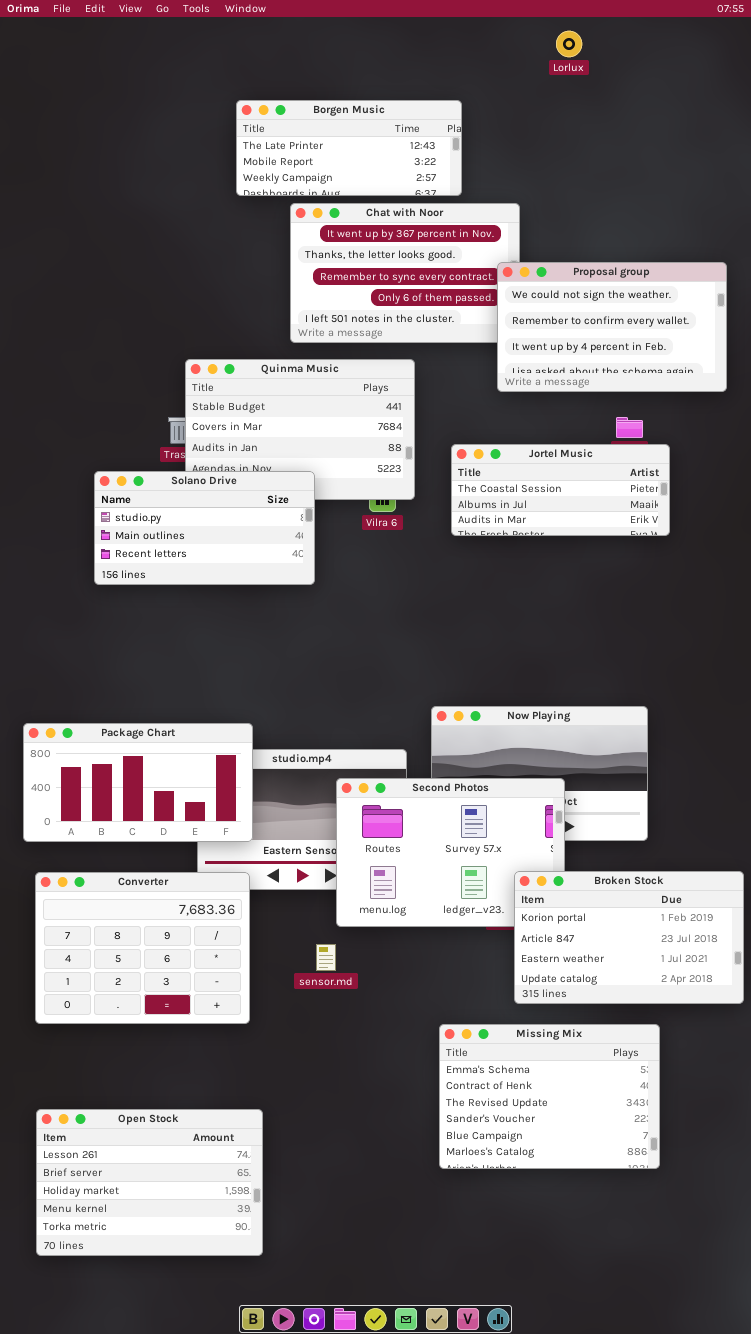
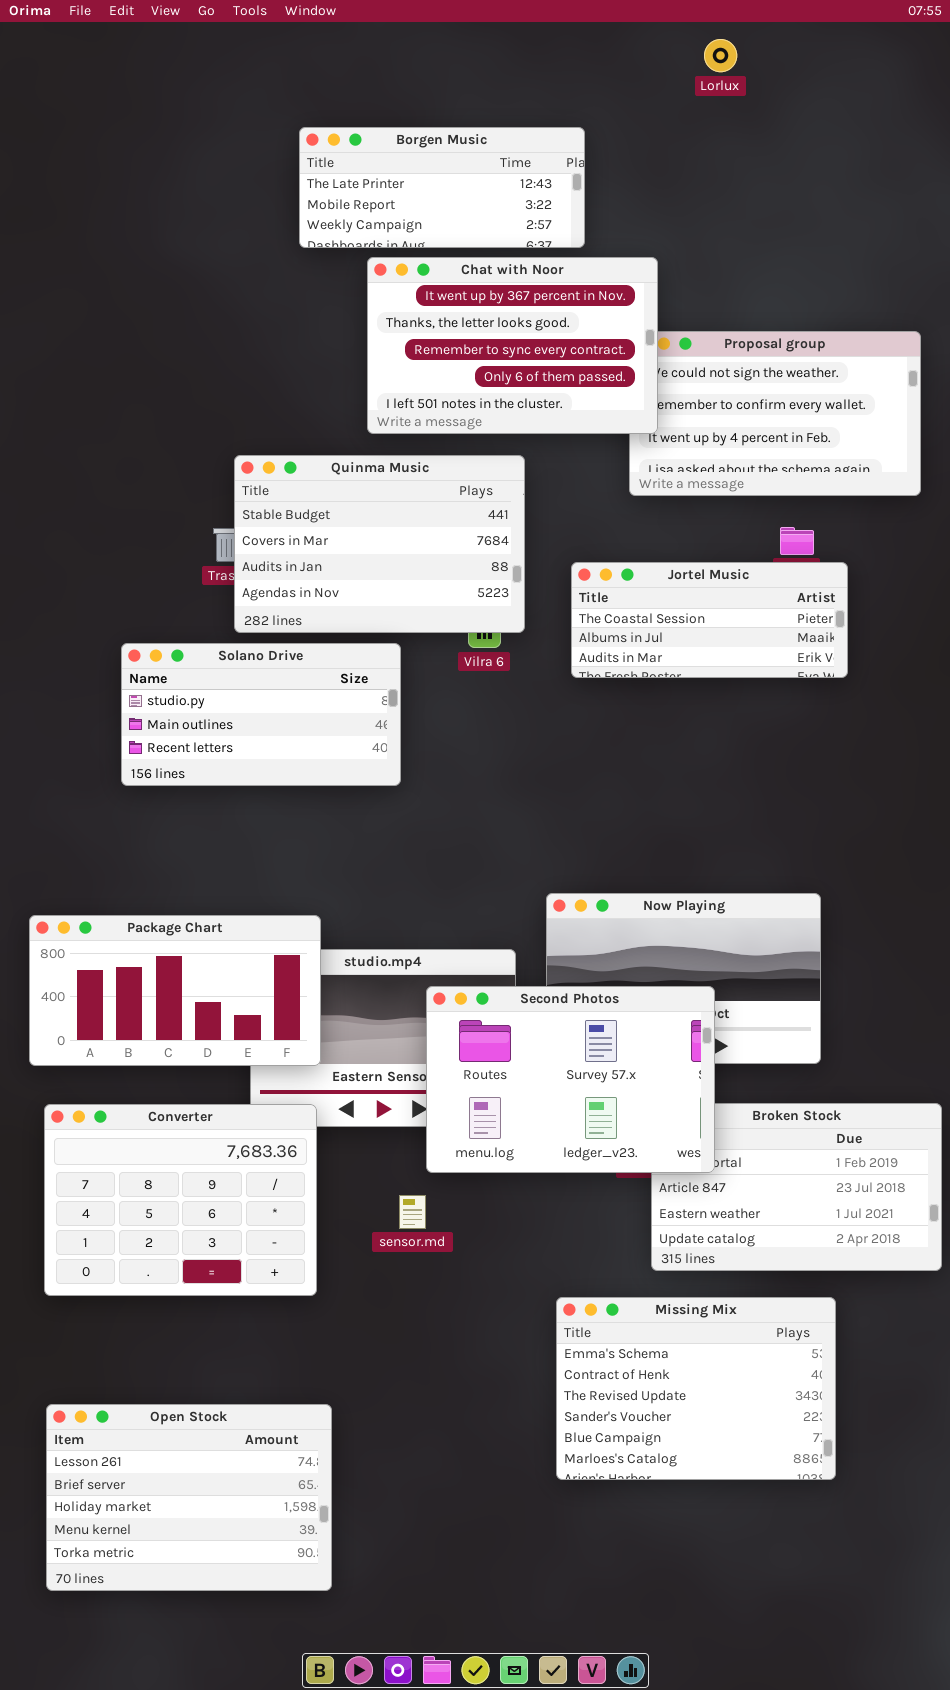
Chat with Noor: [290,203,520,343] -> [367,257,658,434], raised
Solano Drive: [94,471,315,585] -> [121,643,401,786], moved
Second Photos: [336,778,565,927] -> [426,986,715,1173], raised

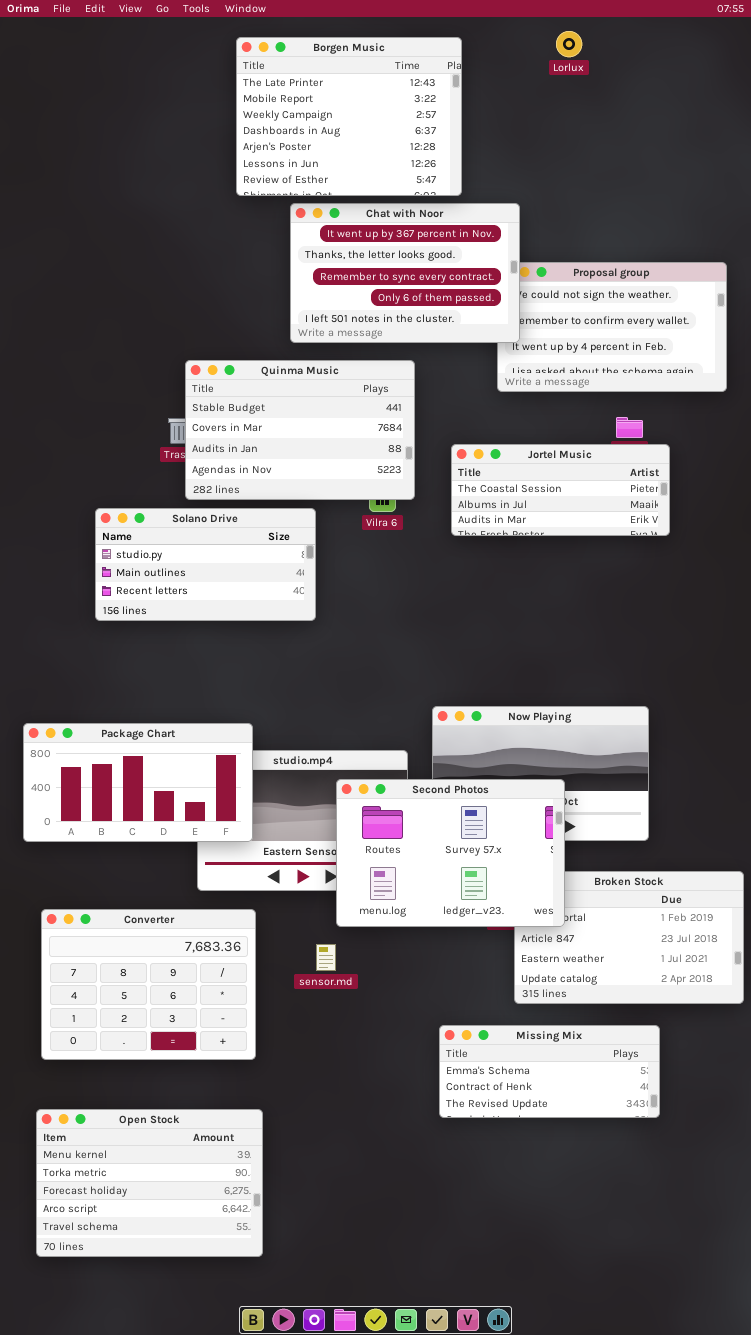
Borgen Music: [299,127,585,248] -> [236,37,462,196], resized
Converter: [44,1104,317,1296] -> [41,909,256,1060], moved
Missing Mix: [556,1297,836,1480] -> [439,1025,660,1118], resized
Open Stock: [46,1404,332,1591] -> [36,1109,263,1257], scrolled down 3 rows

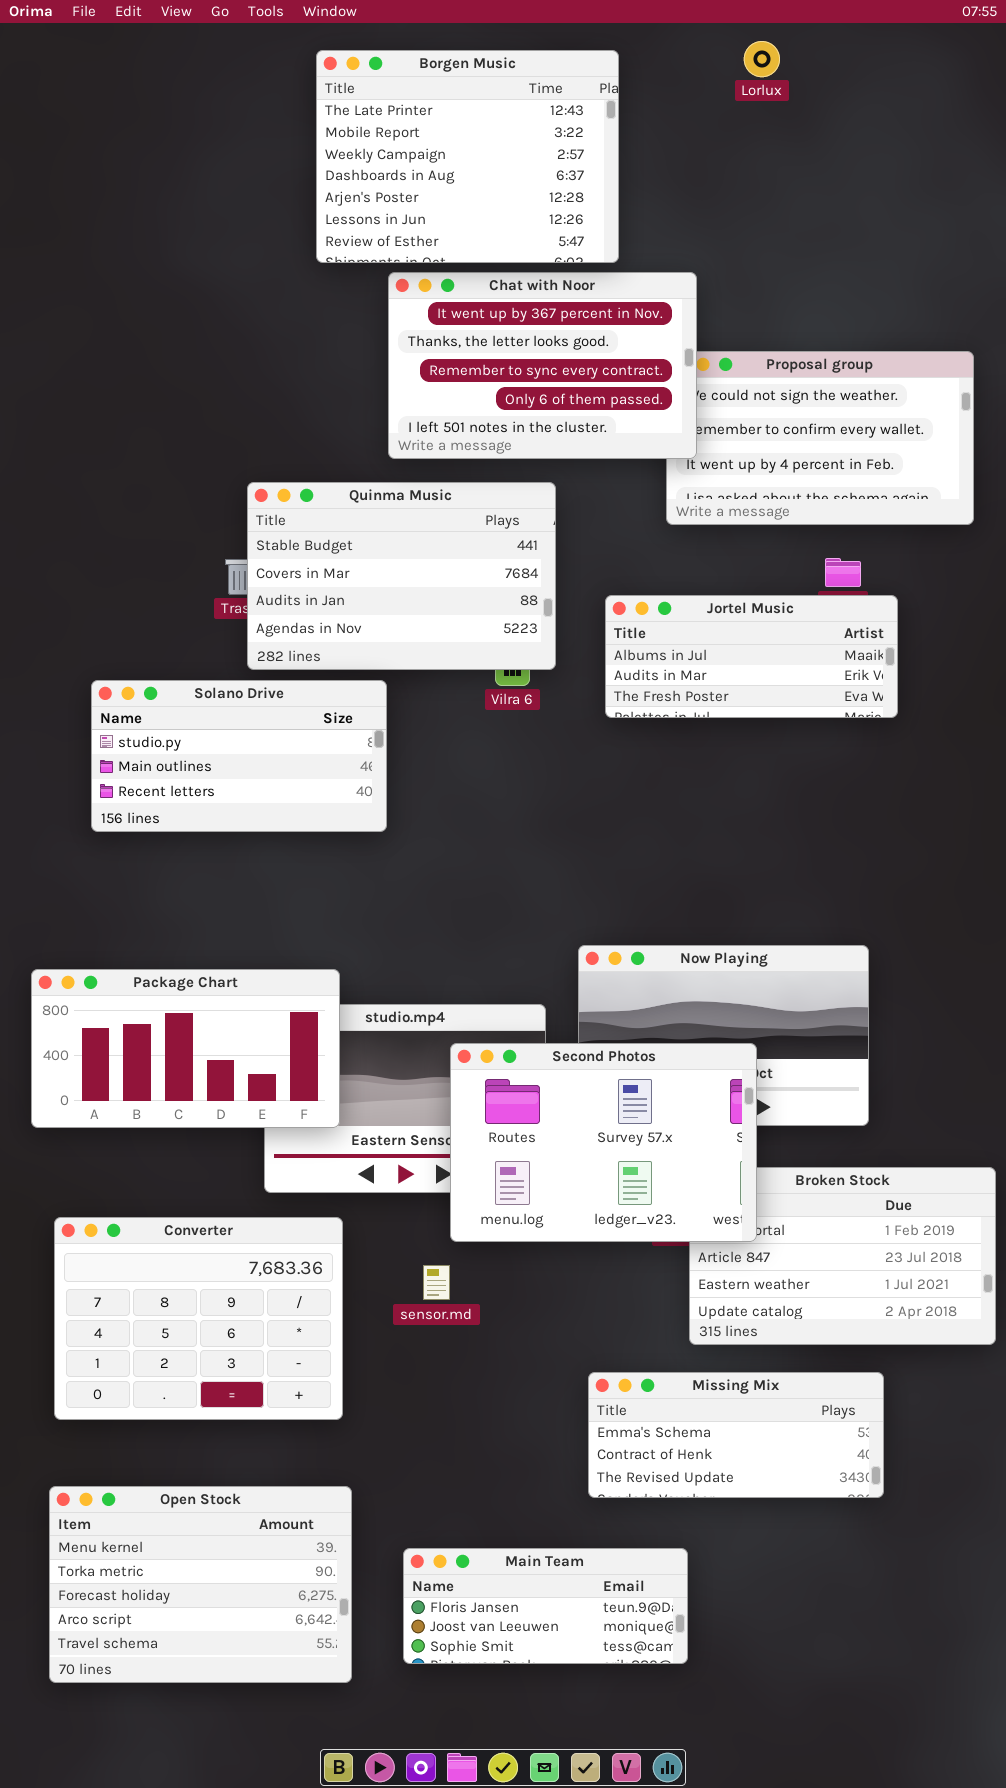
Jortel Music: [451,444,670,536] -> [605,595,898,718], scrolled down 1 row
Solano Drive: [95,508,316,621] -> [91,680,387,832], moved
Main Team: none -> [403,1548,688,1664], opened

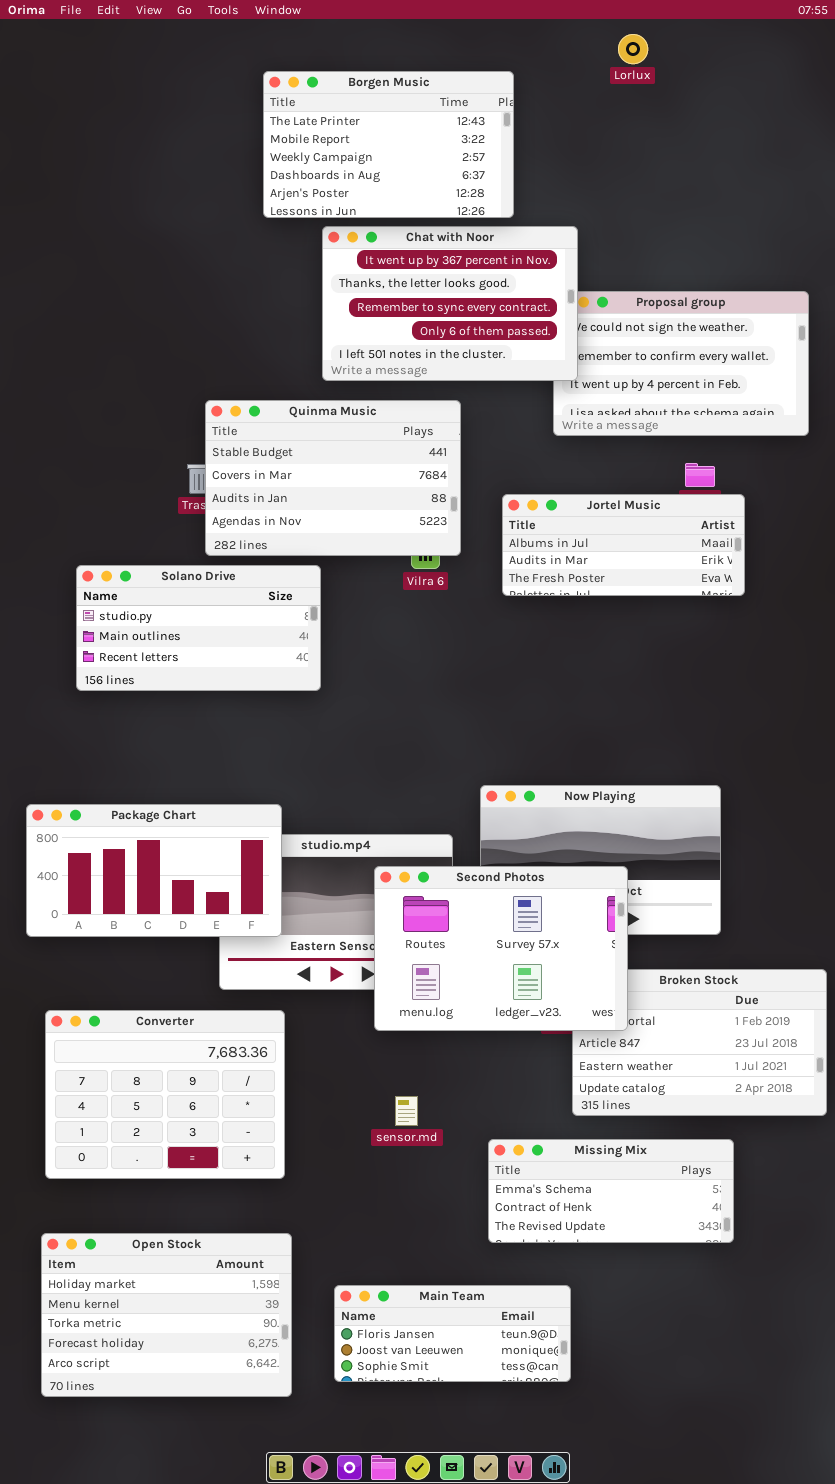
Borgen Music: [316,50,619,263] -> [263,71,514,218], resized
sensor.md: [423,1265,450,1300] -> [395,1096,418,1126], moved
Open Stock: [49,1486,352,1683] -> [41,1233,292,1397], scrolled up 1 row

